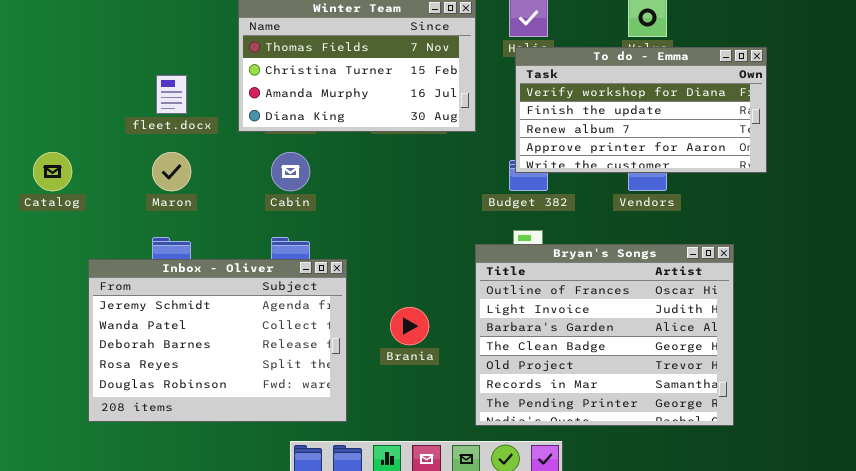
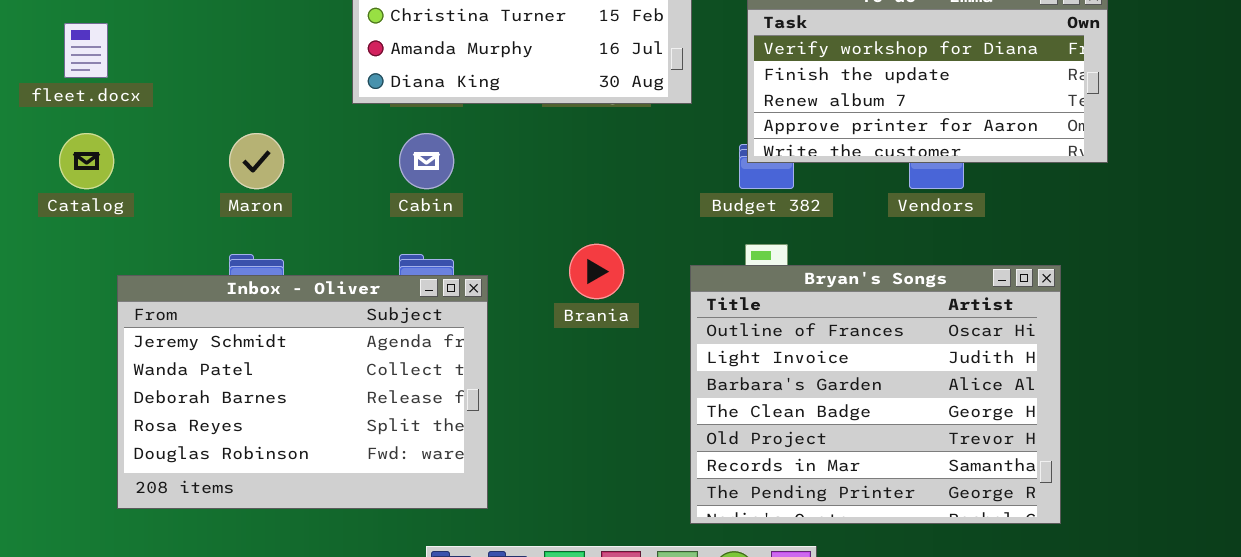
fleet.docx: [156,75,187,114] -> [64,23,108,78], moved
Inbox - Oliver: [88,259,347,422] -> [117,275,488,509], moved
Brania: [390,307,429,345] -> [569,244,624,299], moved

